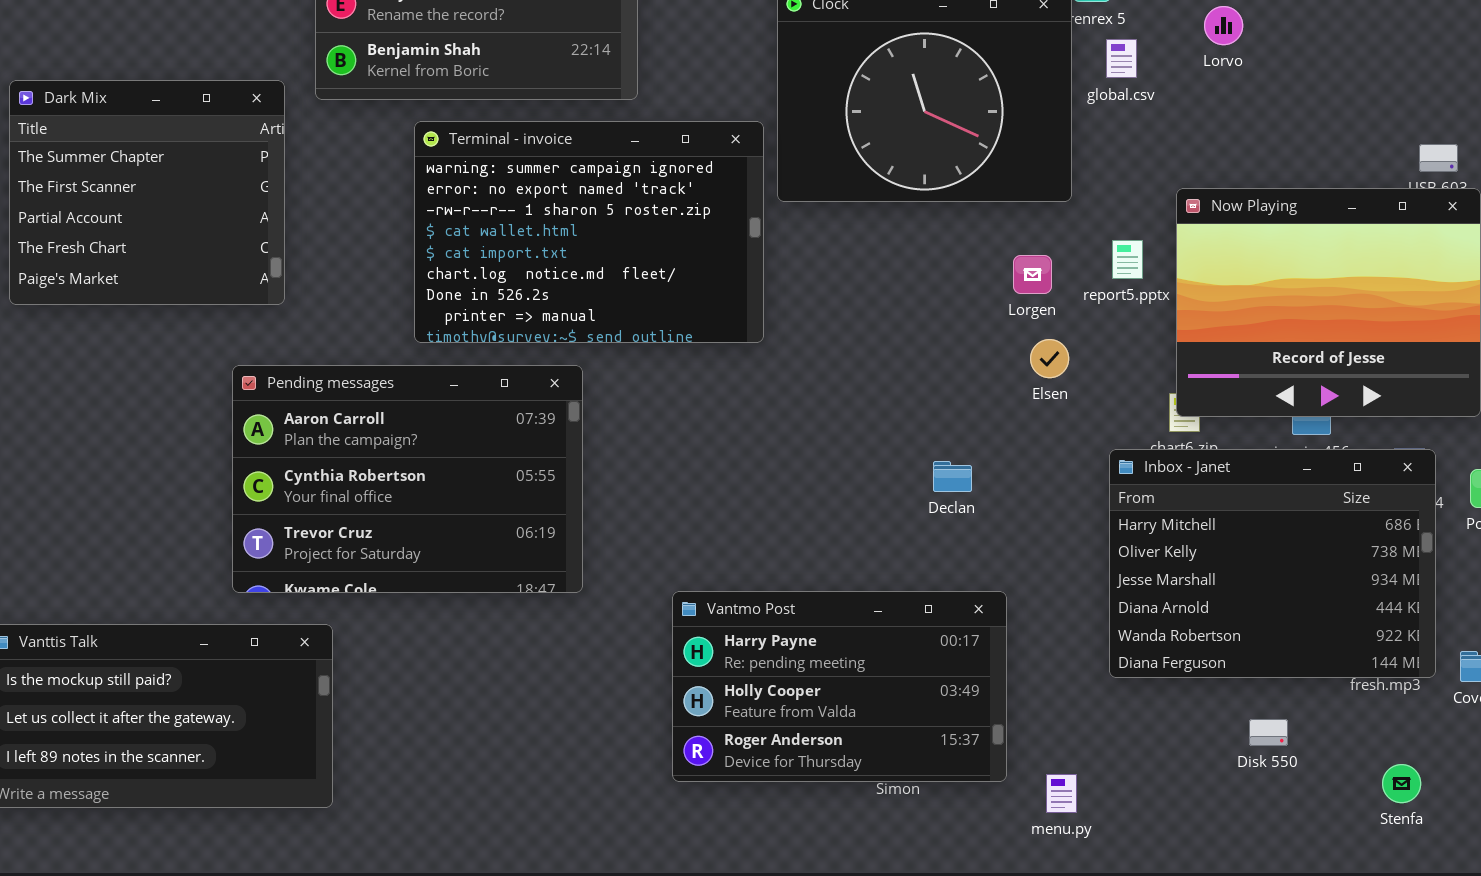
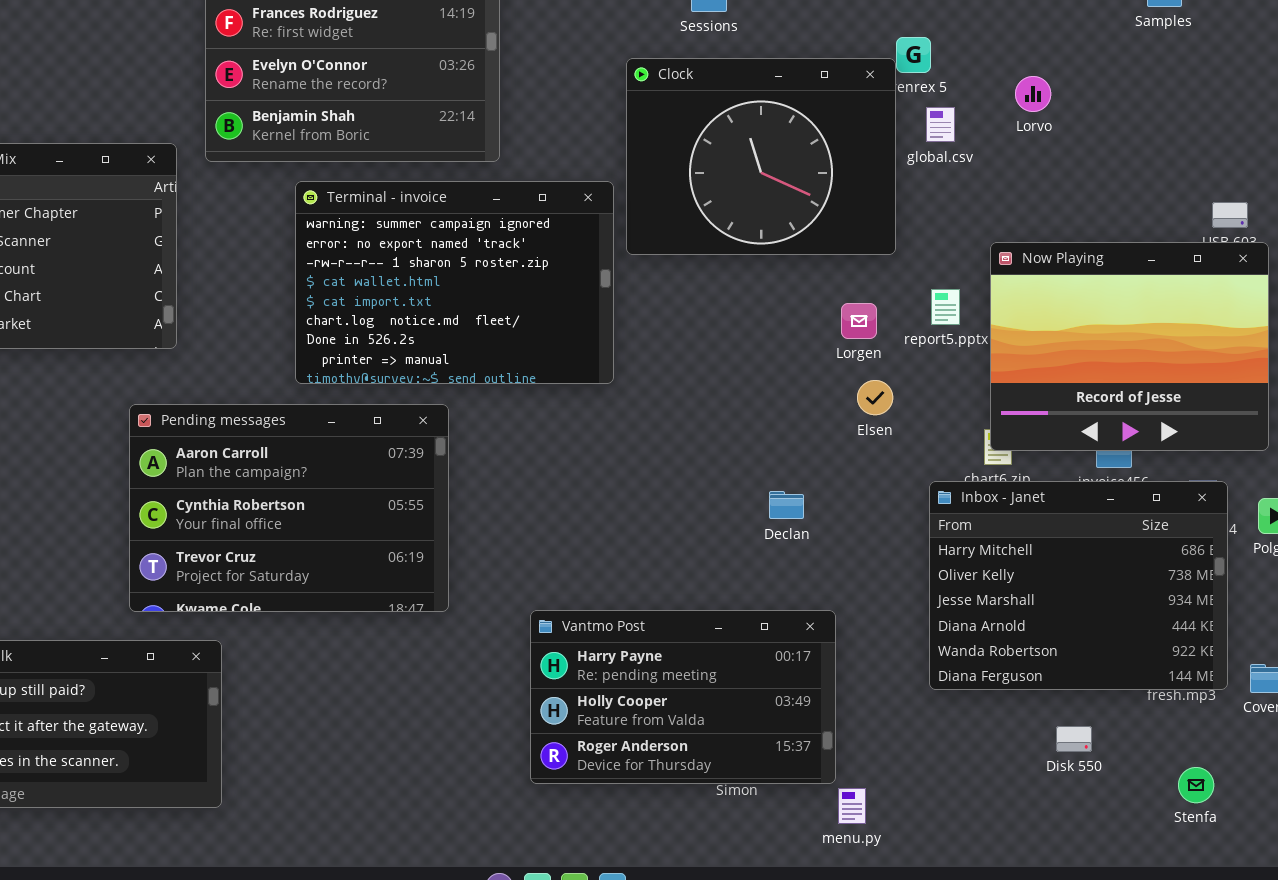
menu.py: [1046,774,1077,813] -> [838,788,866,824], moved

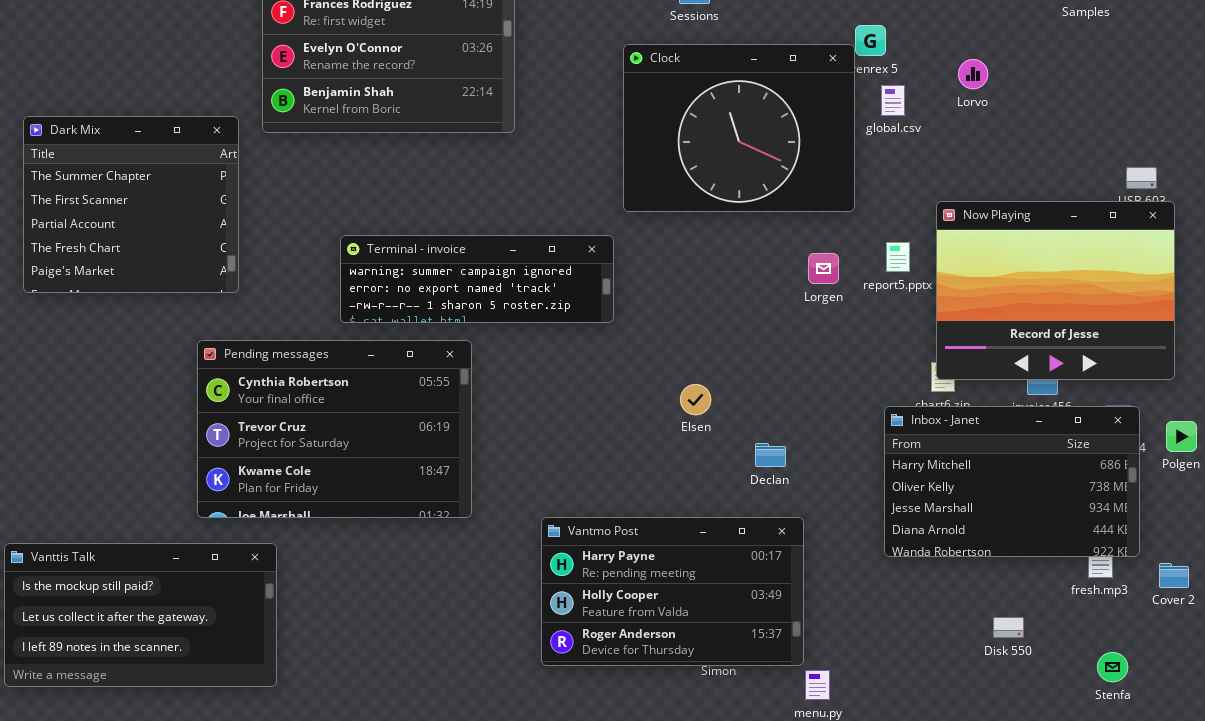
Terminal - invoice: [295,181,614,384] -> [340,235,614,323], resized
Elsen: [857,380,893,415] -> [680,384,711,415], moved
Pending messages: [129,404,449,612] -> [197,340,472,518], scrolled down 1 row
Inbox - Janet: [929,481,1228,690] -> [884,406,1140,557], resized
Declan: [769,491,804,519] -> [755,443,786,467], moved

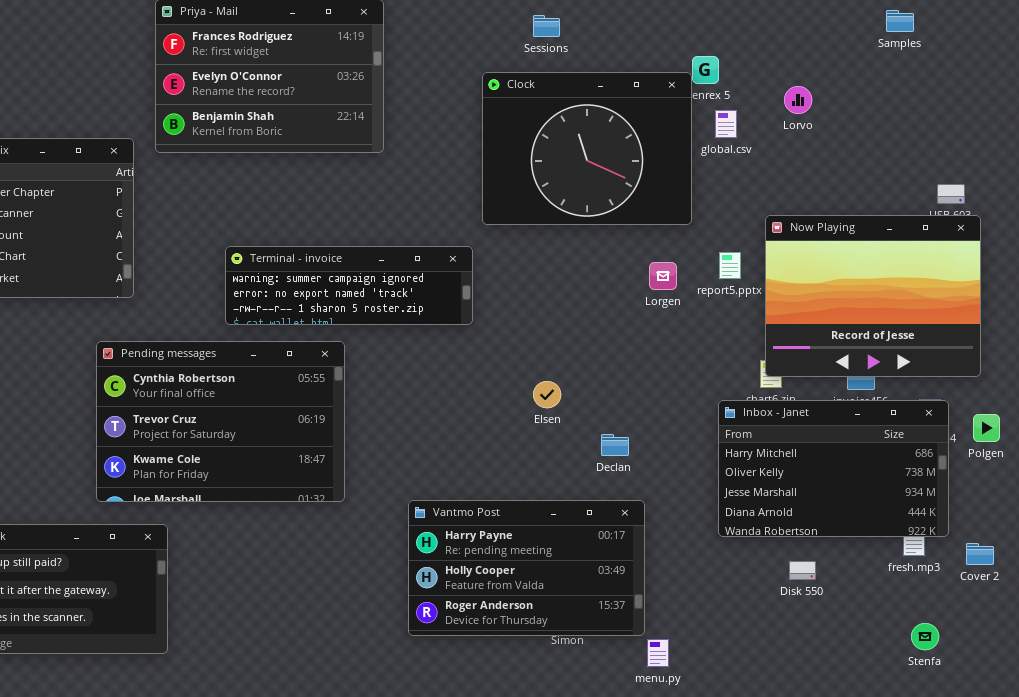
Disk 550: [993,617,1024,638] -> [789,561,816,580], moved

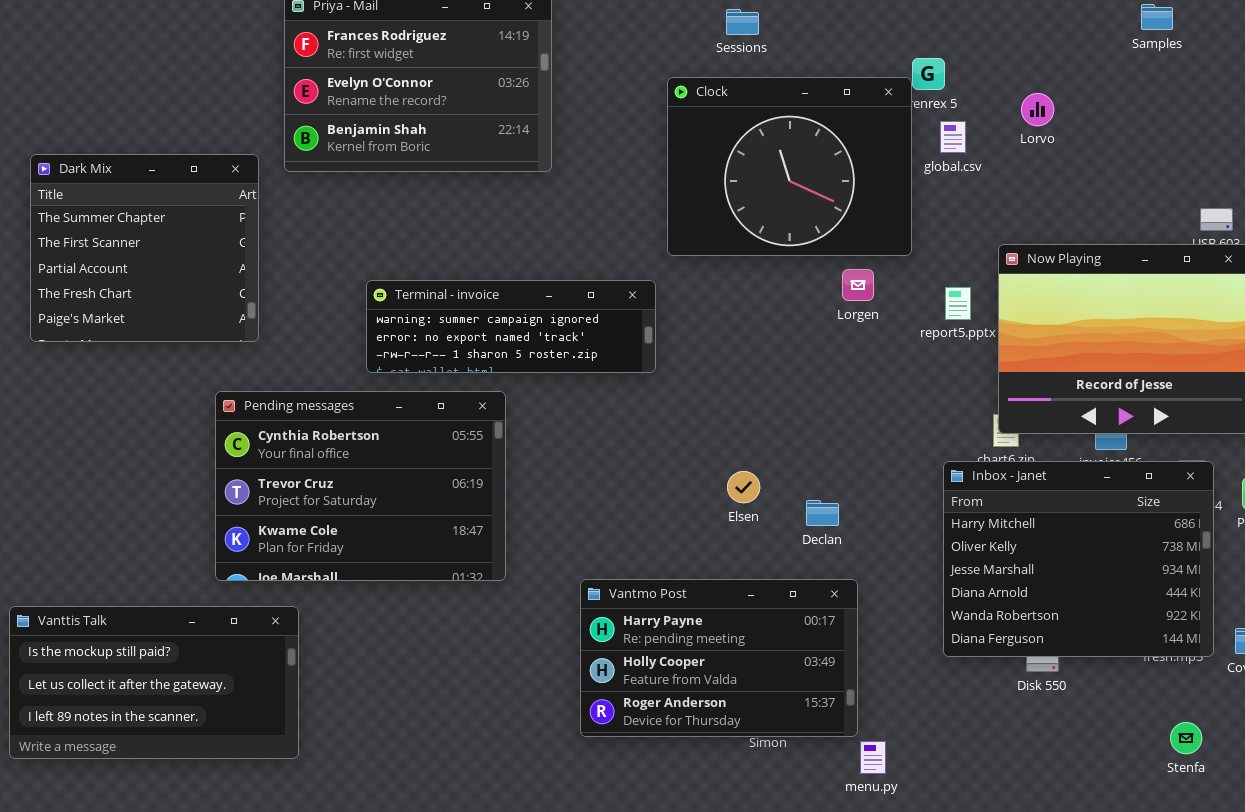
Lorgen: [649,262,677,290] -> [842,269,874,301], moved
Elsen: [533,381,561,408] -> [727,471,760,503], moved
Inbox - Janet: [718,400,949,537] -> [943,461,1214,657], resized

